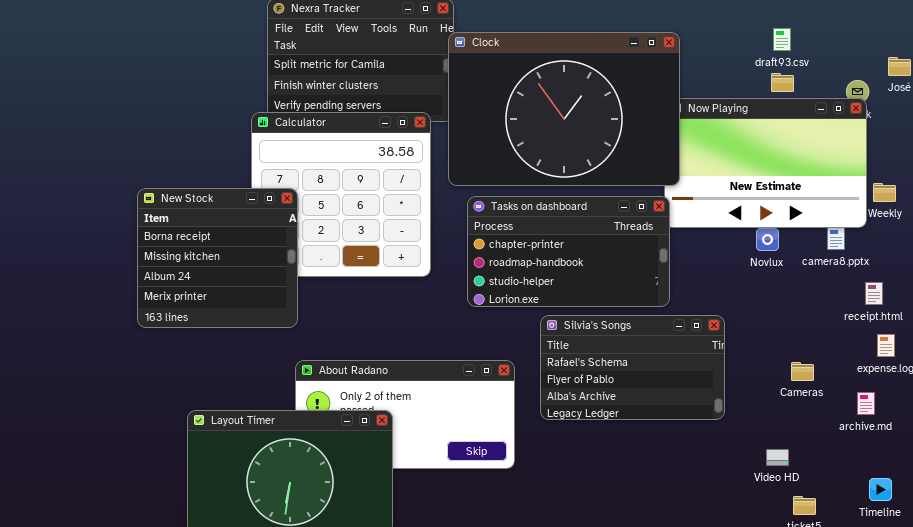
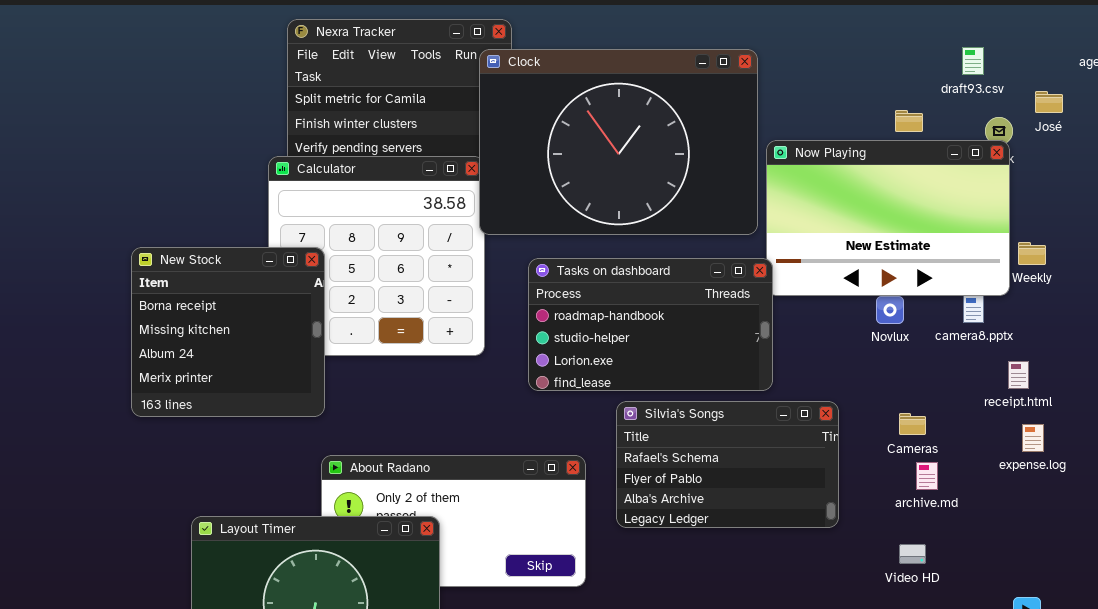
draft93.csv: [773,28,791,51] -> [962,47,984,75], moved
Clock: [448,32,680,186] -> [479,49,758,235], moved
Tasks on dashboard: [467,196,670,307] -> [528,258,773,391], scrolled down 1 row
Cameras: [791,362,814,381] -> [899,413,926,435], moved
archive.md: [857,392,875,415] -> [916,462,938,490], moved
Video HD: [766,449,789,466] -> [899,544,926,564], moved

